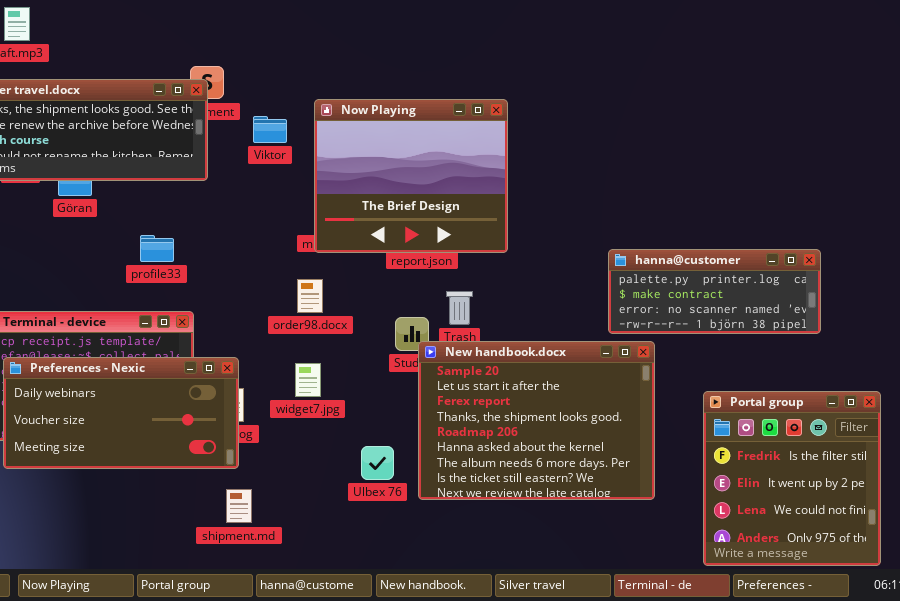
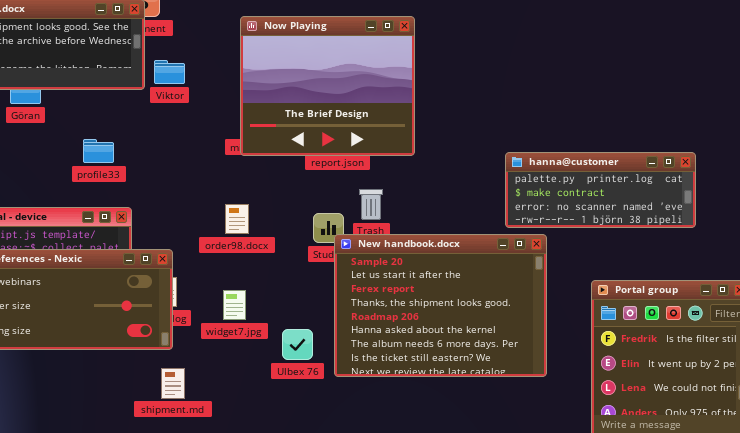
Viktor: [253,116,287,143] -> [154,60,185,84], moved
order98.docx: [297,279,323,313] -> [225,204,249,234], moved
widget7.jpg: [295,363,321,397] -> [223,290,246,320], moved

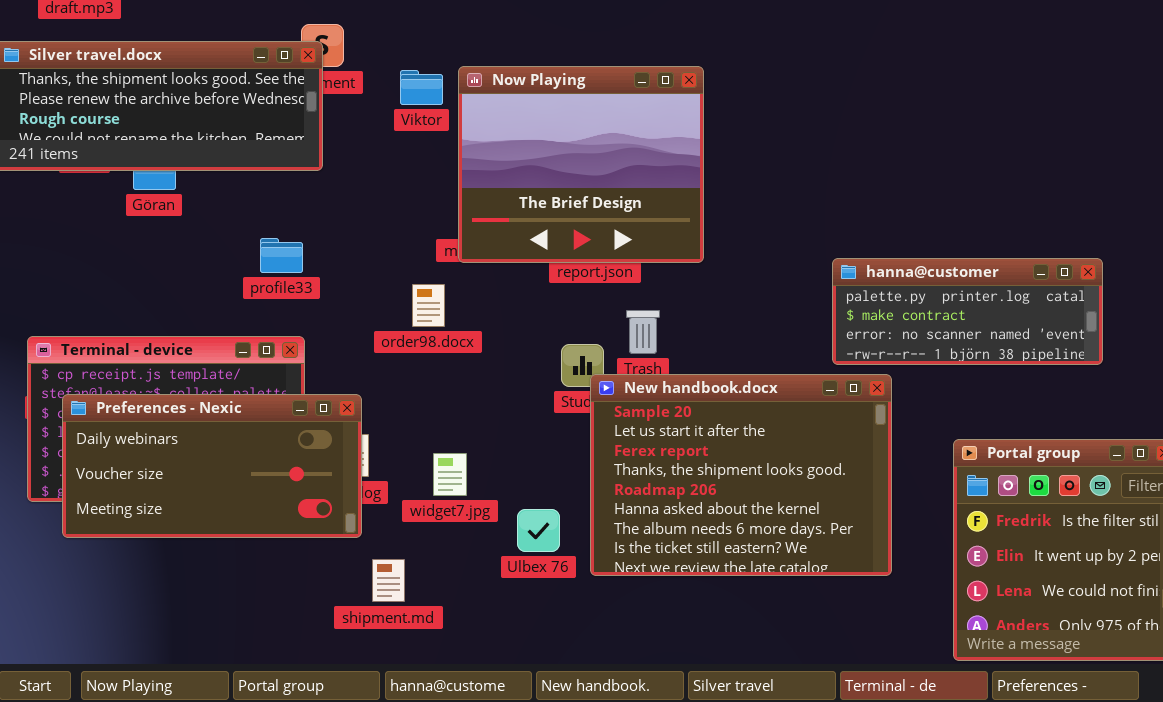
Viktor: [154,60,185,84] -> [400,70,443,105], moved
profile33: [83,139,114,163] -> [260,238,303,273], moved
order98.docx: [225,204,249,234] -> [412,284,445,327], moved
shipment.md: [161,368,185,399] -> [372,559,405,602], moved

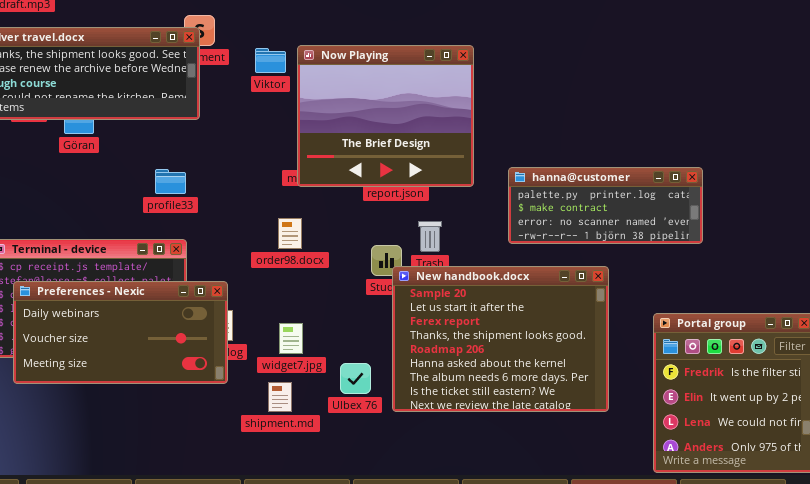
hanna@customer: [832,258,1103,365] -> [508,167,703,244], moved
order98.docx: [412,284,445,327] -> [278,218,302,249], moved
shipment.md: [372,559,405,602] -> [268,382,292,412], moved

